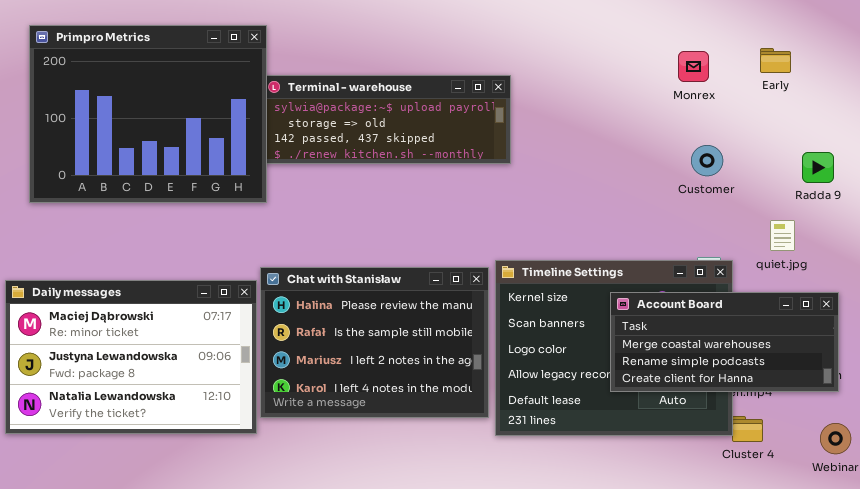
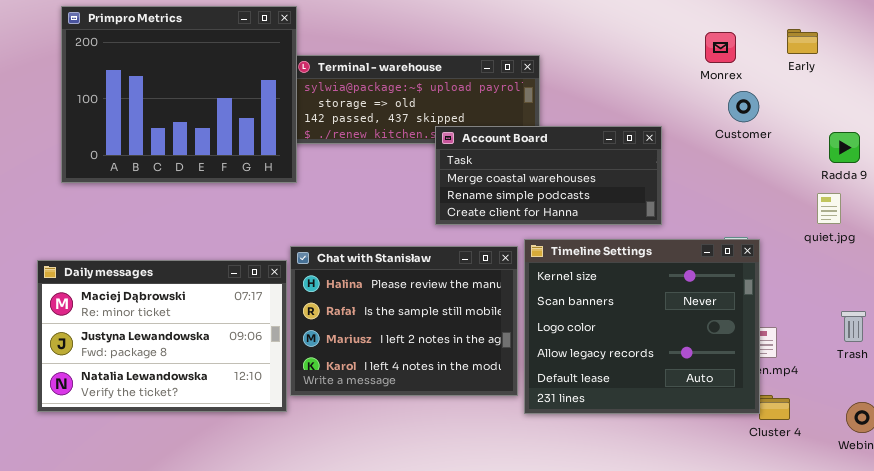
Customer: [691,145,723,176] -> [728,91,759,122], moved
quiet.jpg: [770,220,795,251] -> [817,193,841,224], moved
Account Board: [610,292,839,392] -> [435,126,662,225], moved

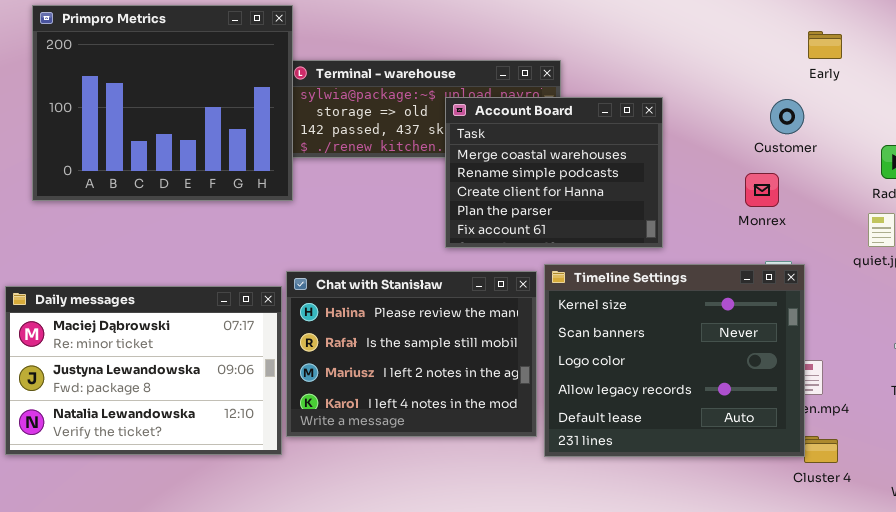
Early: [787,29,818,54] -> [808,31,842,59], moved
Monrex: [705,32,736,63] -> [745,173,779,207], moved
Account Board: [435,126,662,225] -> [445,97,663,248], resized

